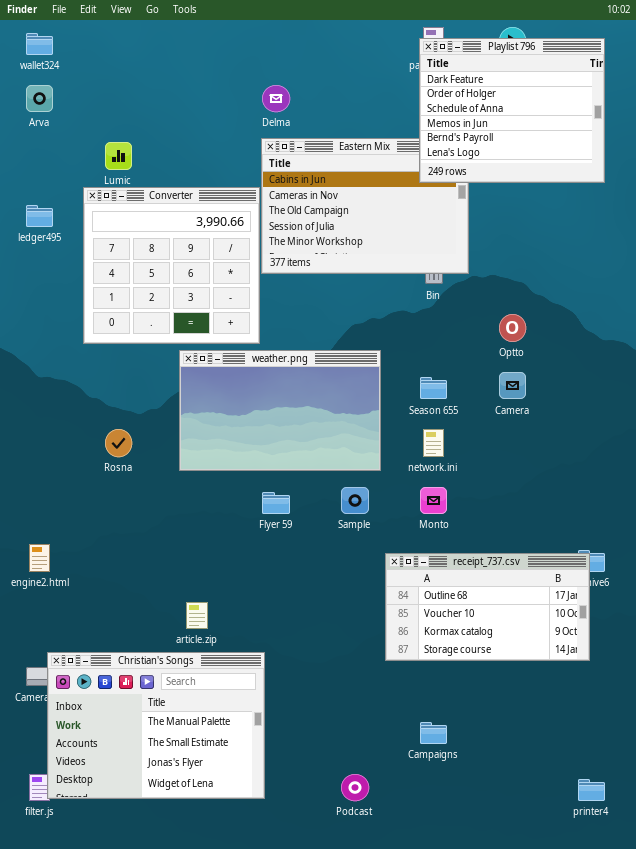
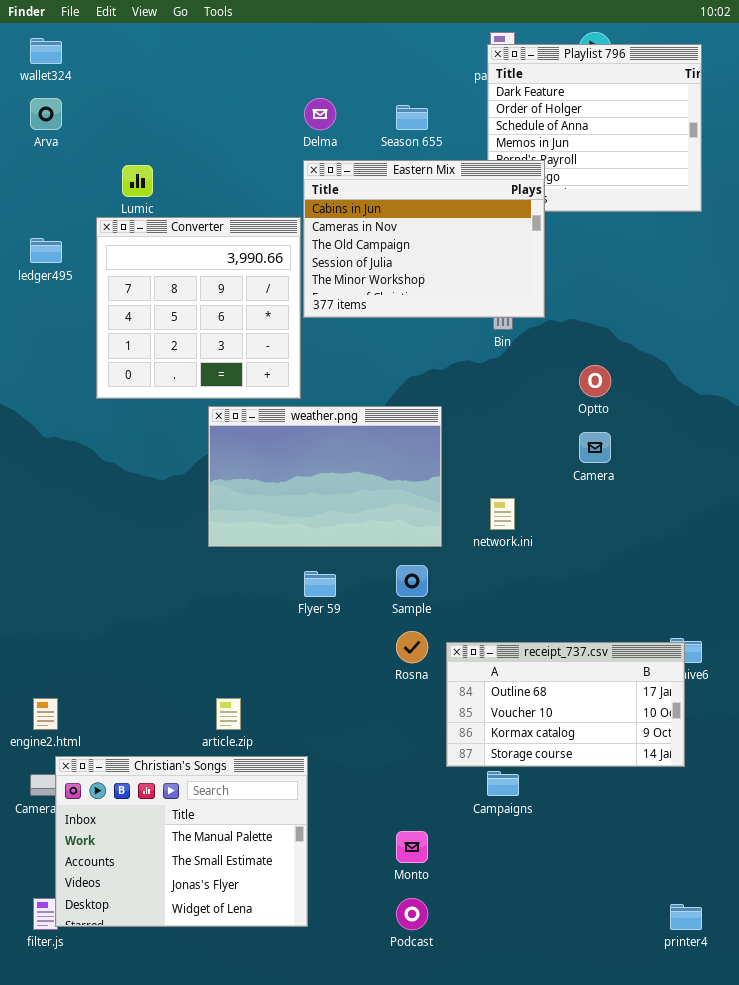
Eastern Mix: [261,138,469,274] -> [303,160,545,318], raised
Season 655: [420,377,447,399] -> [396,105,428,130], moved
Rosna: [105,429,132,457] -> [396,631,428,663], moved
Monto: [420,487,447,514] -> [396,831,428,863], moved
engine2.html: [29,544,50,572] -> [33,698,58,730], moved
Campaigns: [420,722,447,744] -> [487,771,519,796], moved

